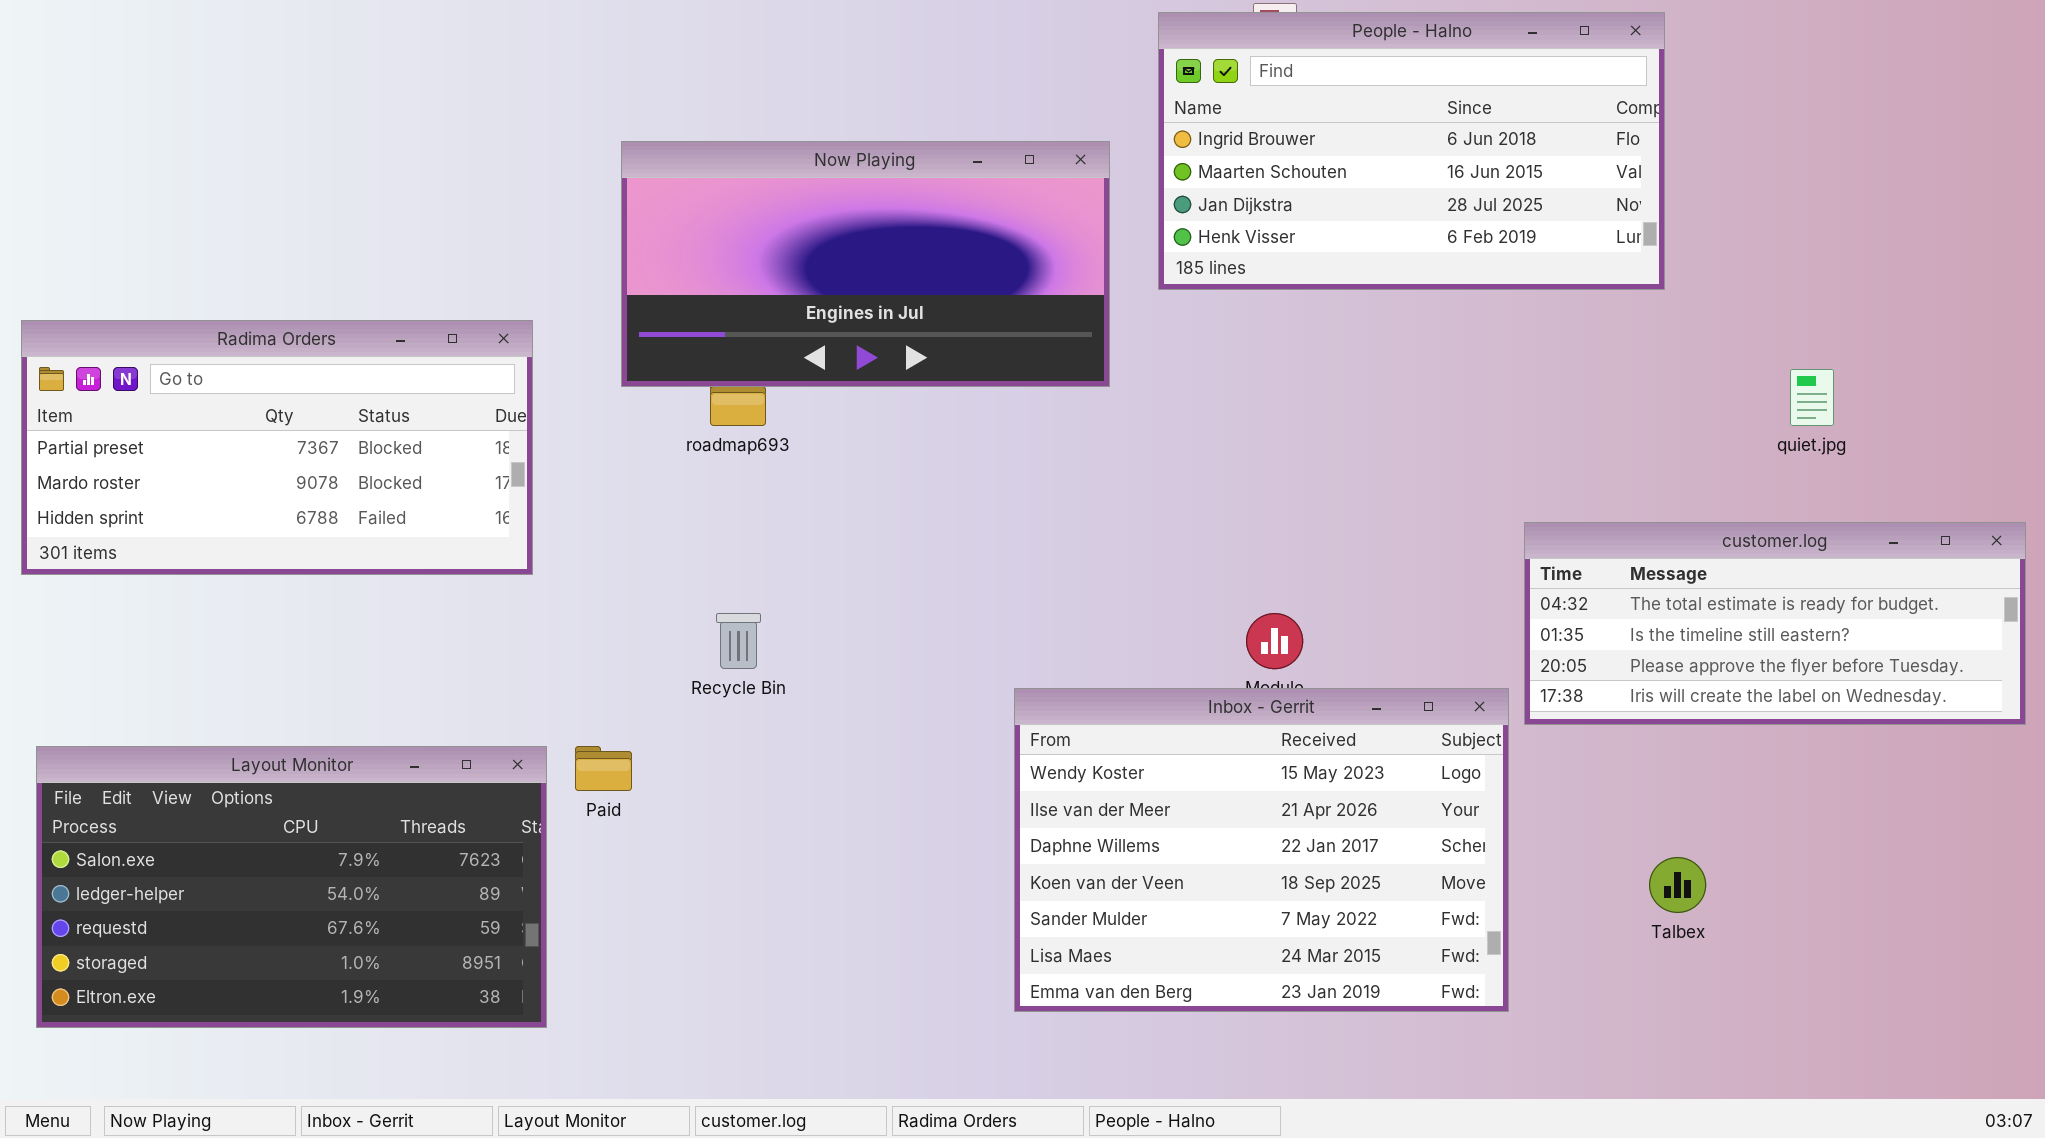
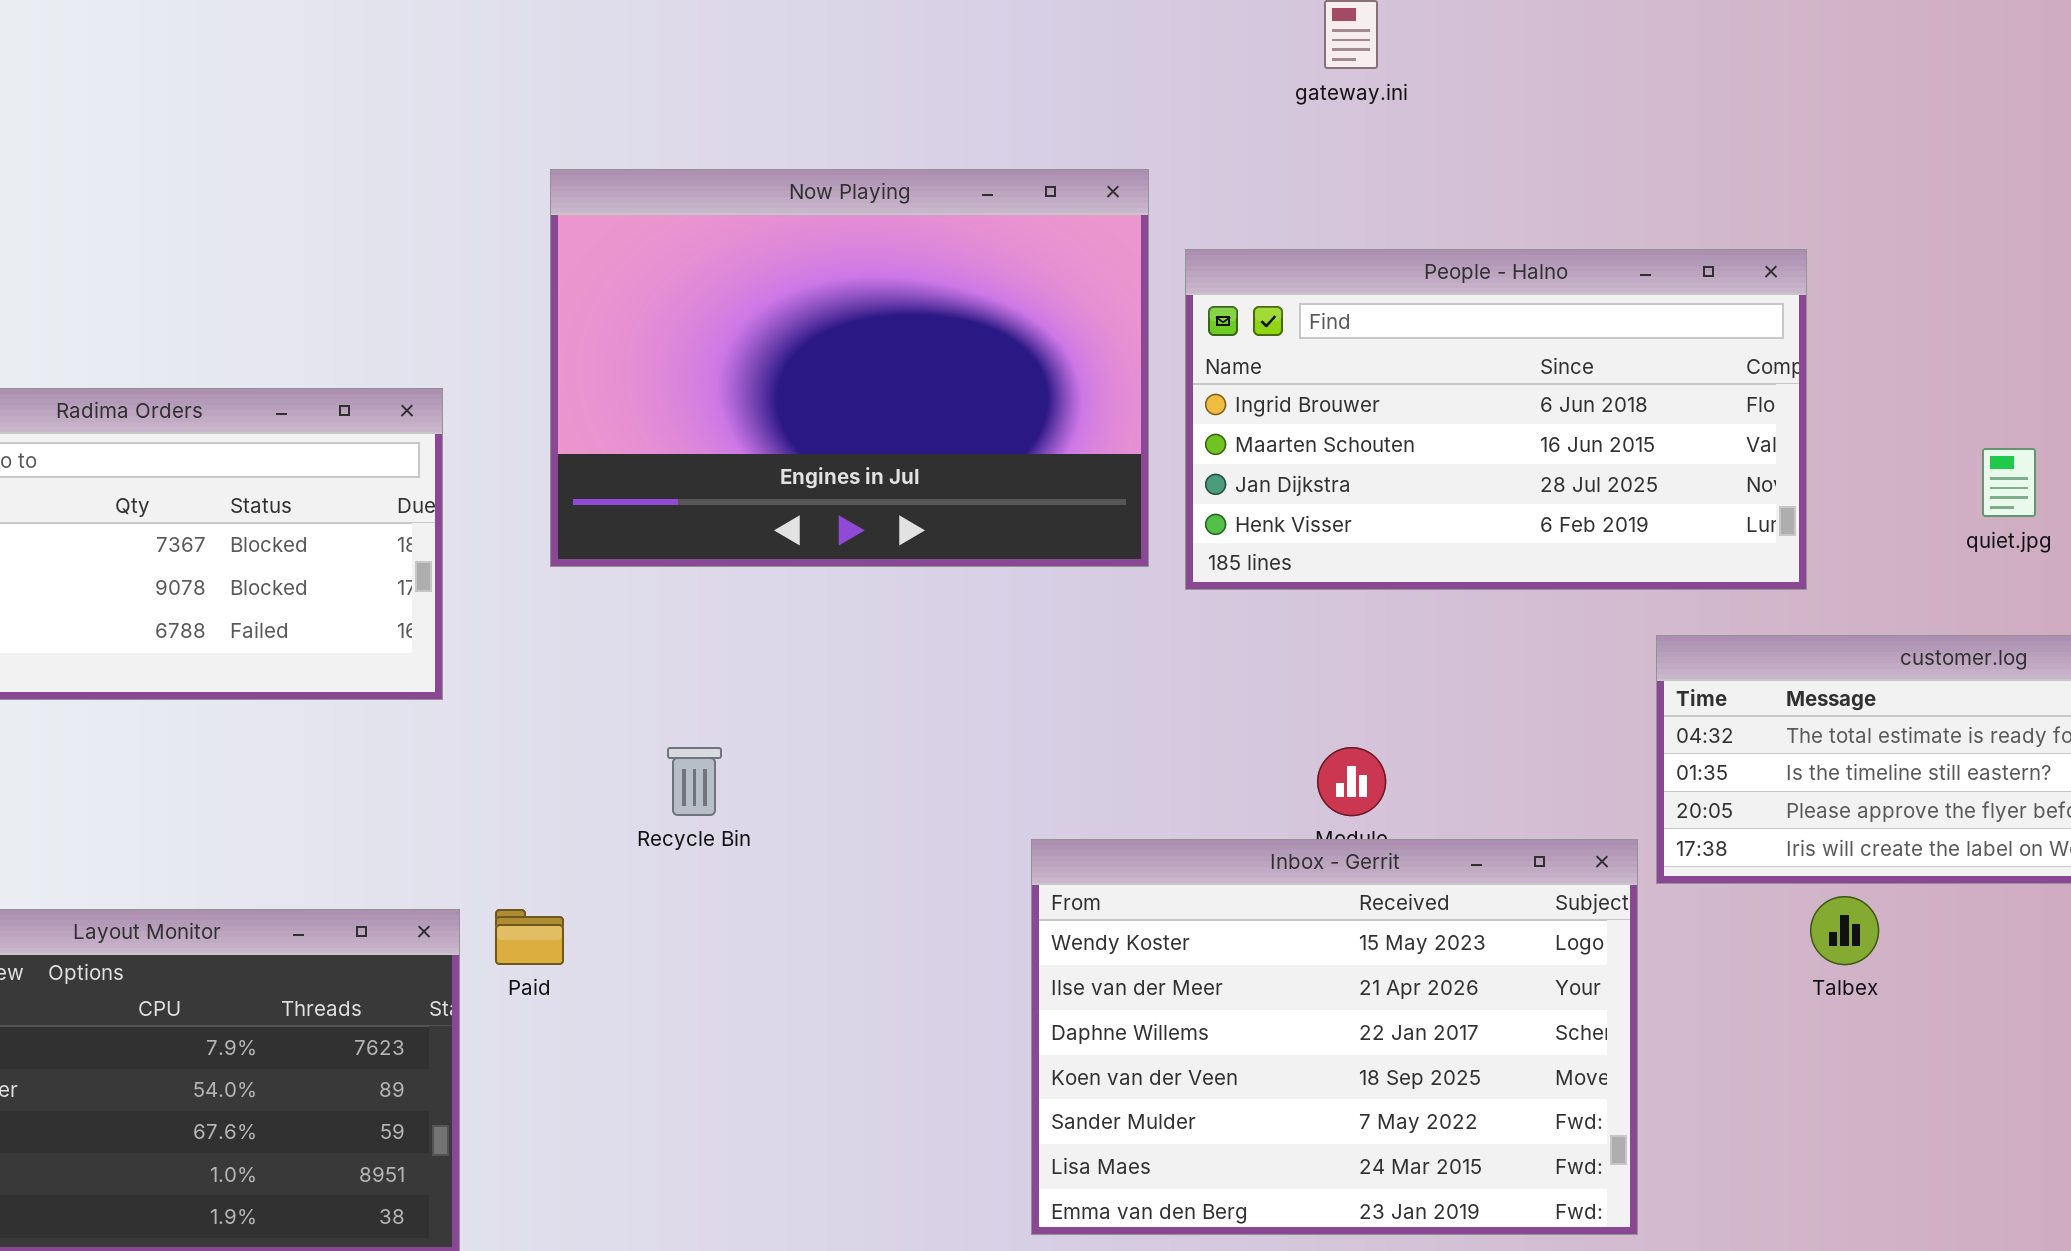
People - Halno: [1158,12,1665,290] -> [1185,249,1807,590], moved
Now Playing: [621,141,1110,387] -> [550,169,1149,567], resized
Talbex: [1649,857,1706,913] -> [1810,896,1879,965], moved

